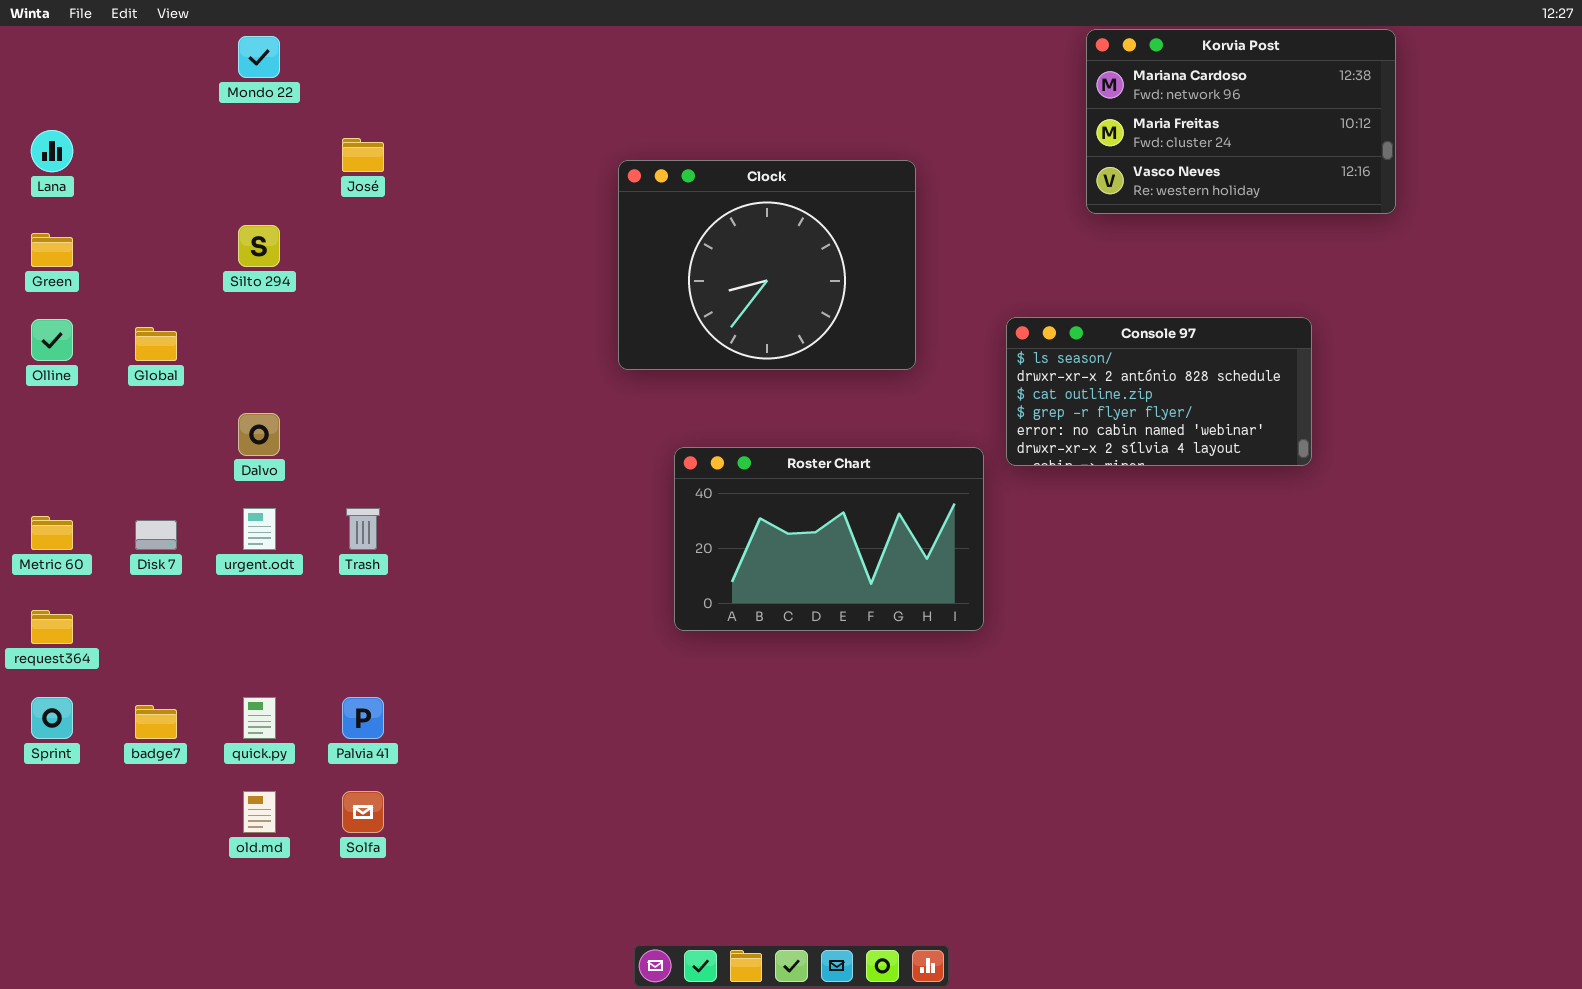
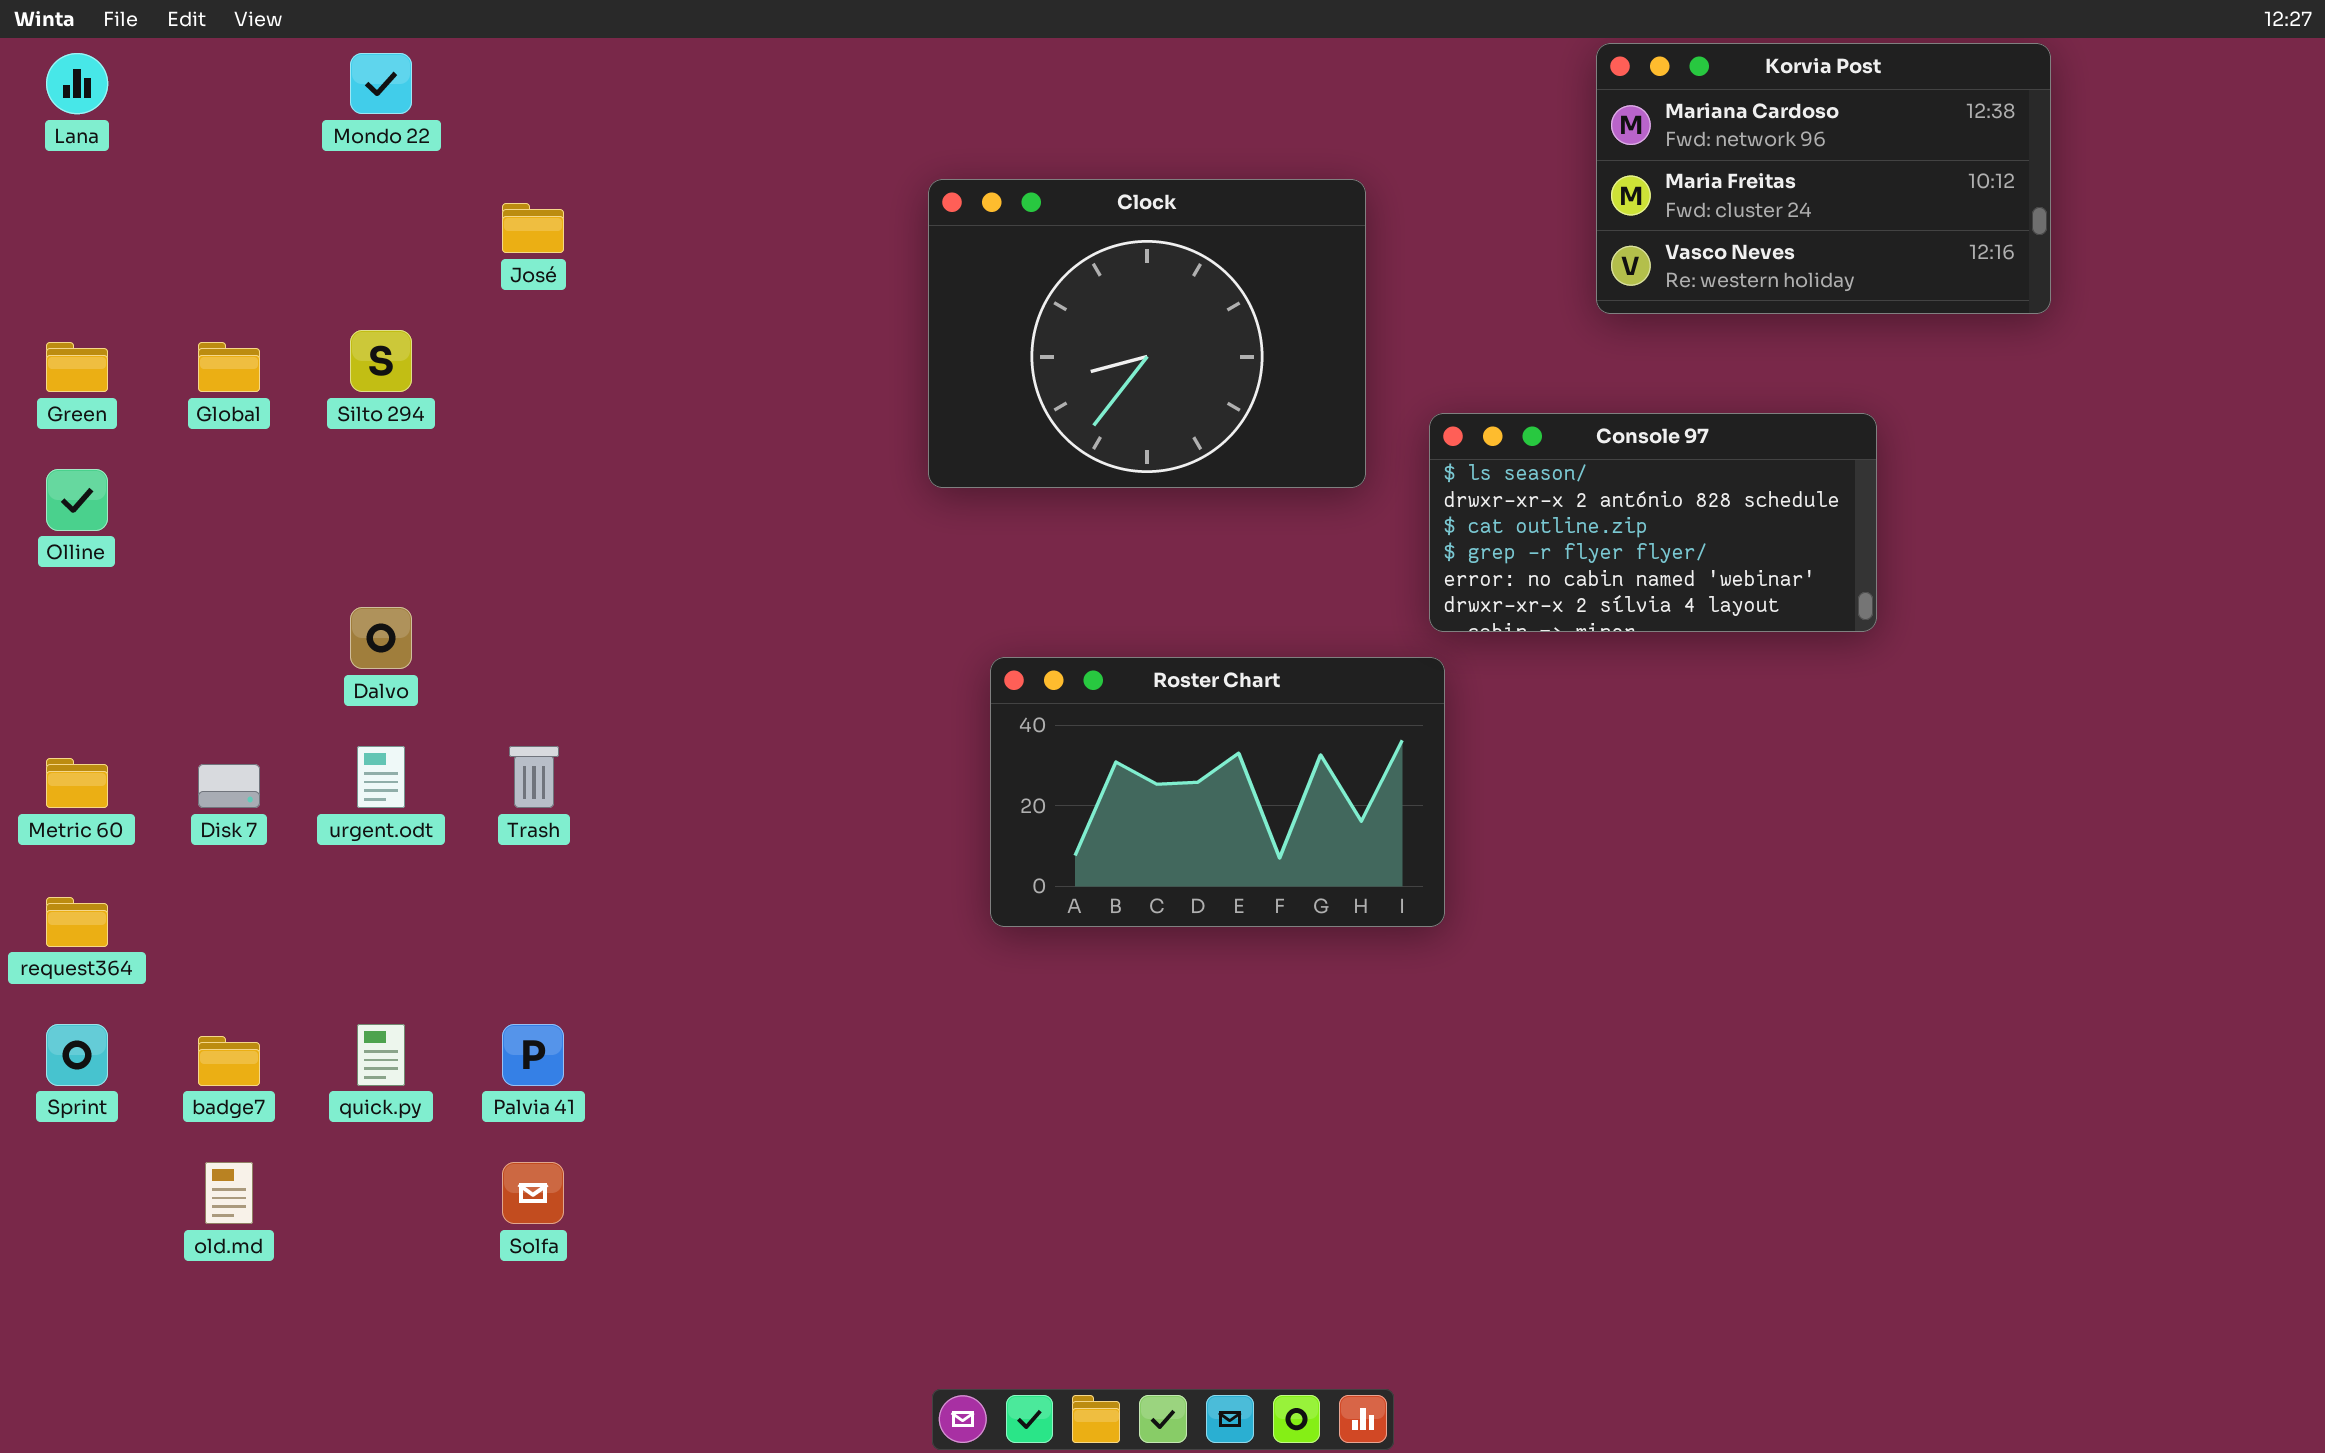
Lana: [31,130,73,172] -> [46,53,108,114], moved
Clock: [618,160,916,370] -> [928,179,1366,488], moved
Console 97: [1006,317,1312,466] -> [1429,413,1877,632], moved
Global: [135,327,177,361] -> [198,342,260,392], moved
old.md: [243,791,276,833] -> [205,1162,253,1224], moved

